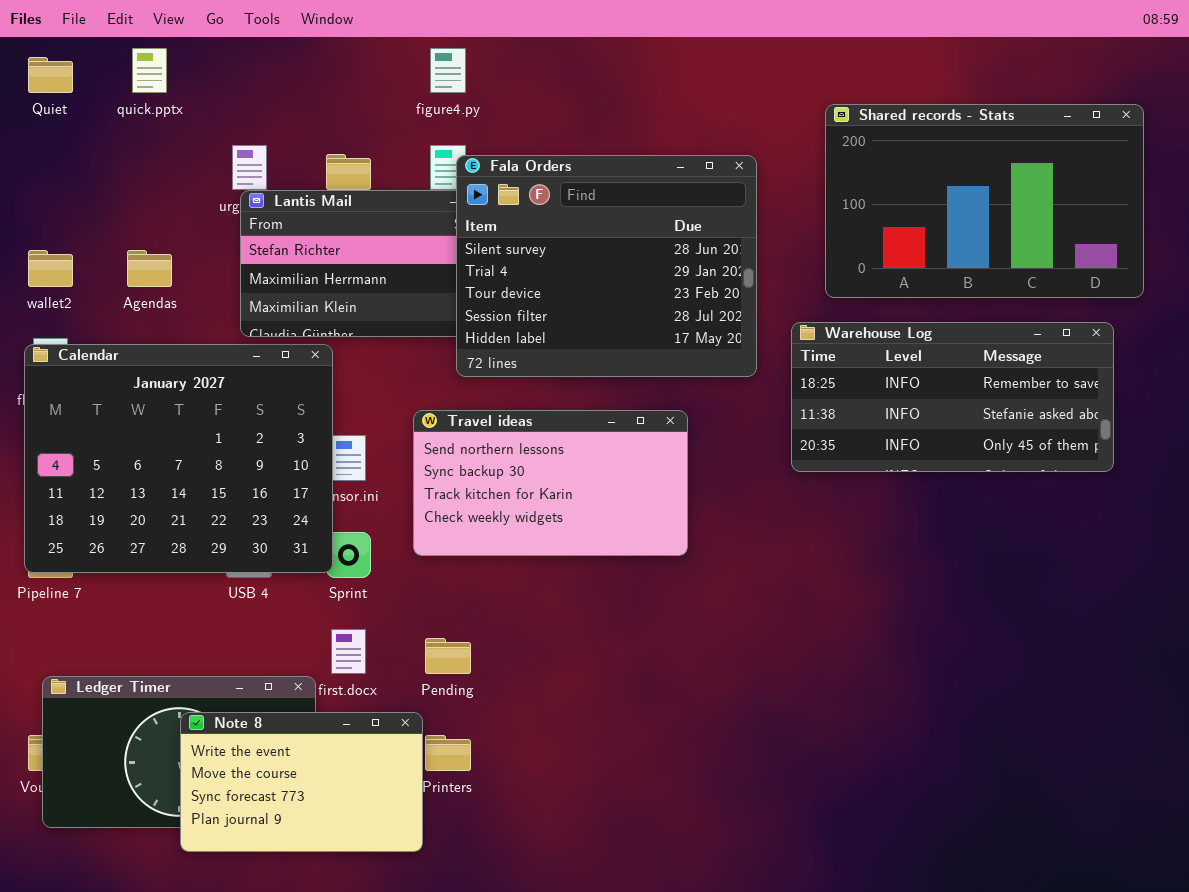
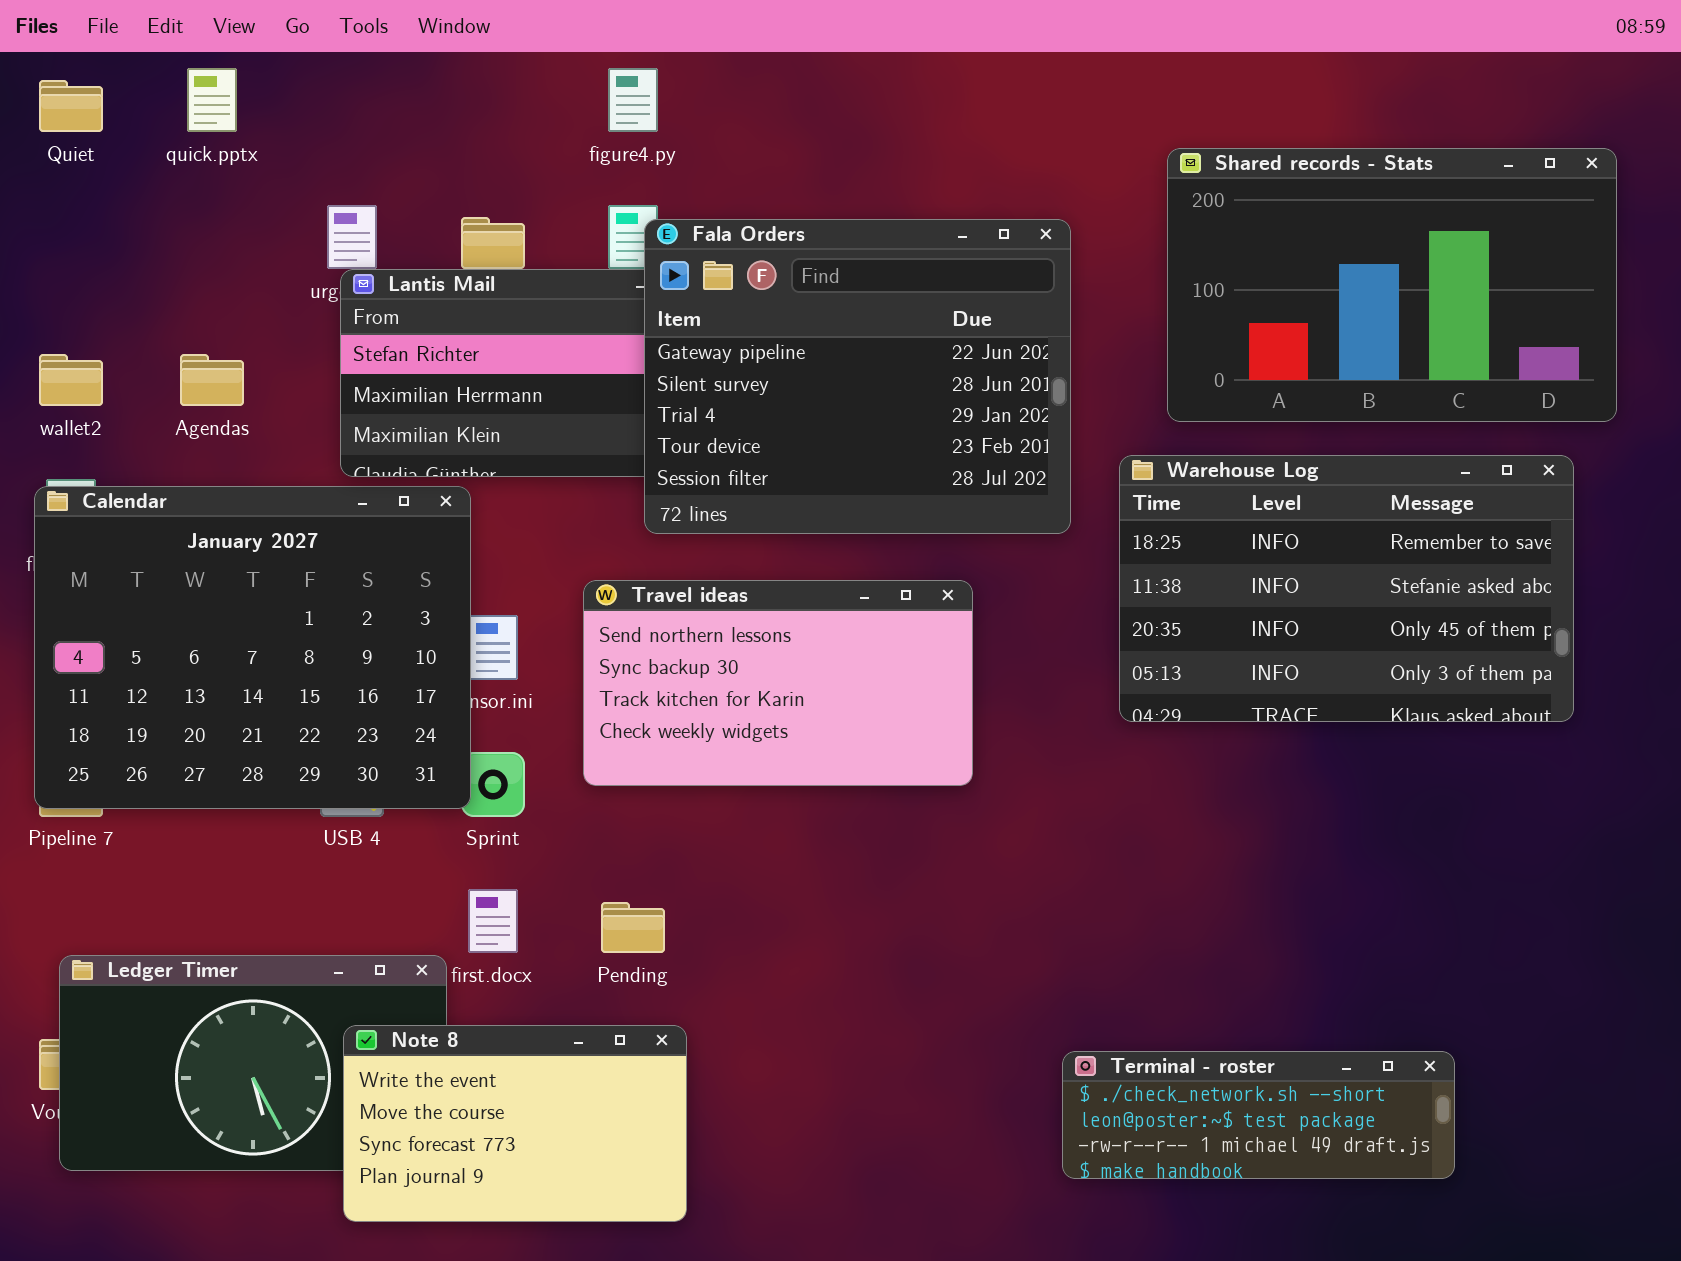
Fala Orders: [456,155,757,377] -> [644,219,1071,534], scrolled up 1 row
Warehouse Log: [791,322,1114,472] -> [1119,455,1574,722], resized
Note 8: [180,712,423,852] -> [343,1025,687,1222], moved
Terminal - roster: none -> [1062,1051,1455,1179], opened

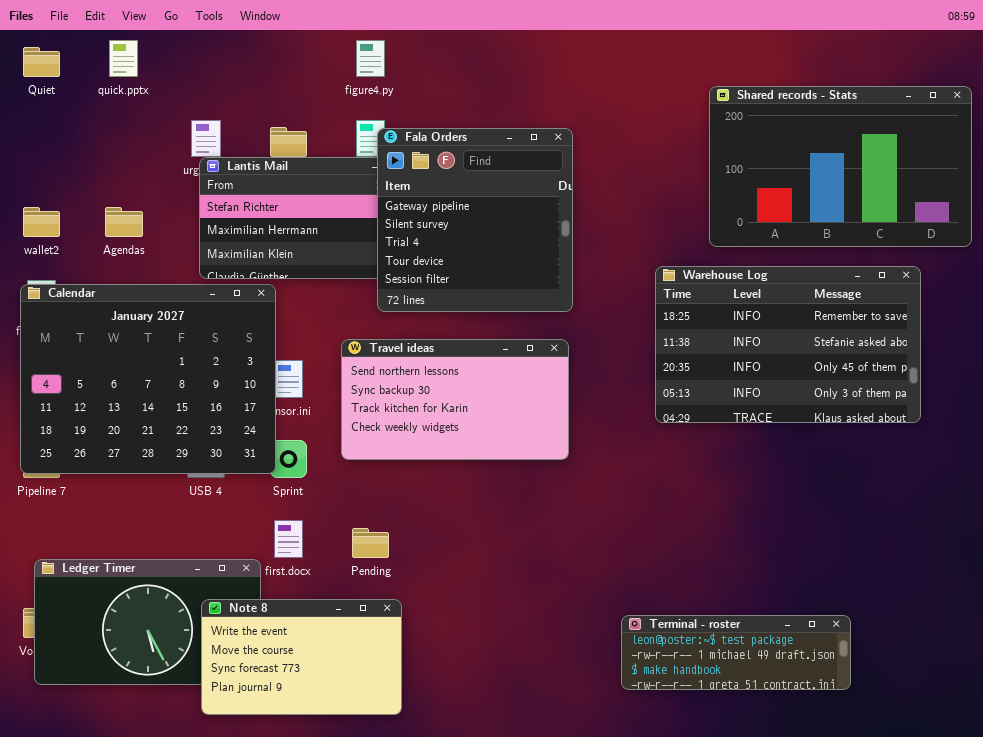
Shared records - Stats: [1167,148,1617,422] -> [709,86,972,247], moved
Fala Orders: [644,219,1071,534] -> [377,128,573,312], resized
Terminal - roster: [1062,1051,1455,1179] -> [621,615,851,690], scrolled down 1 row

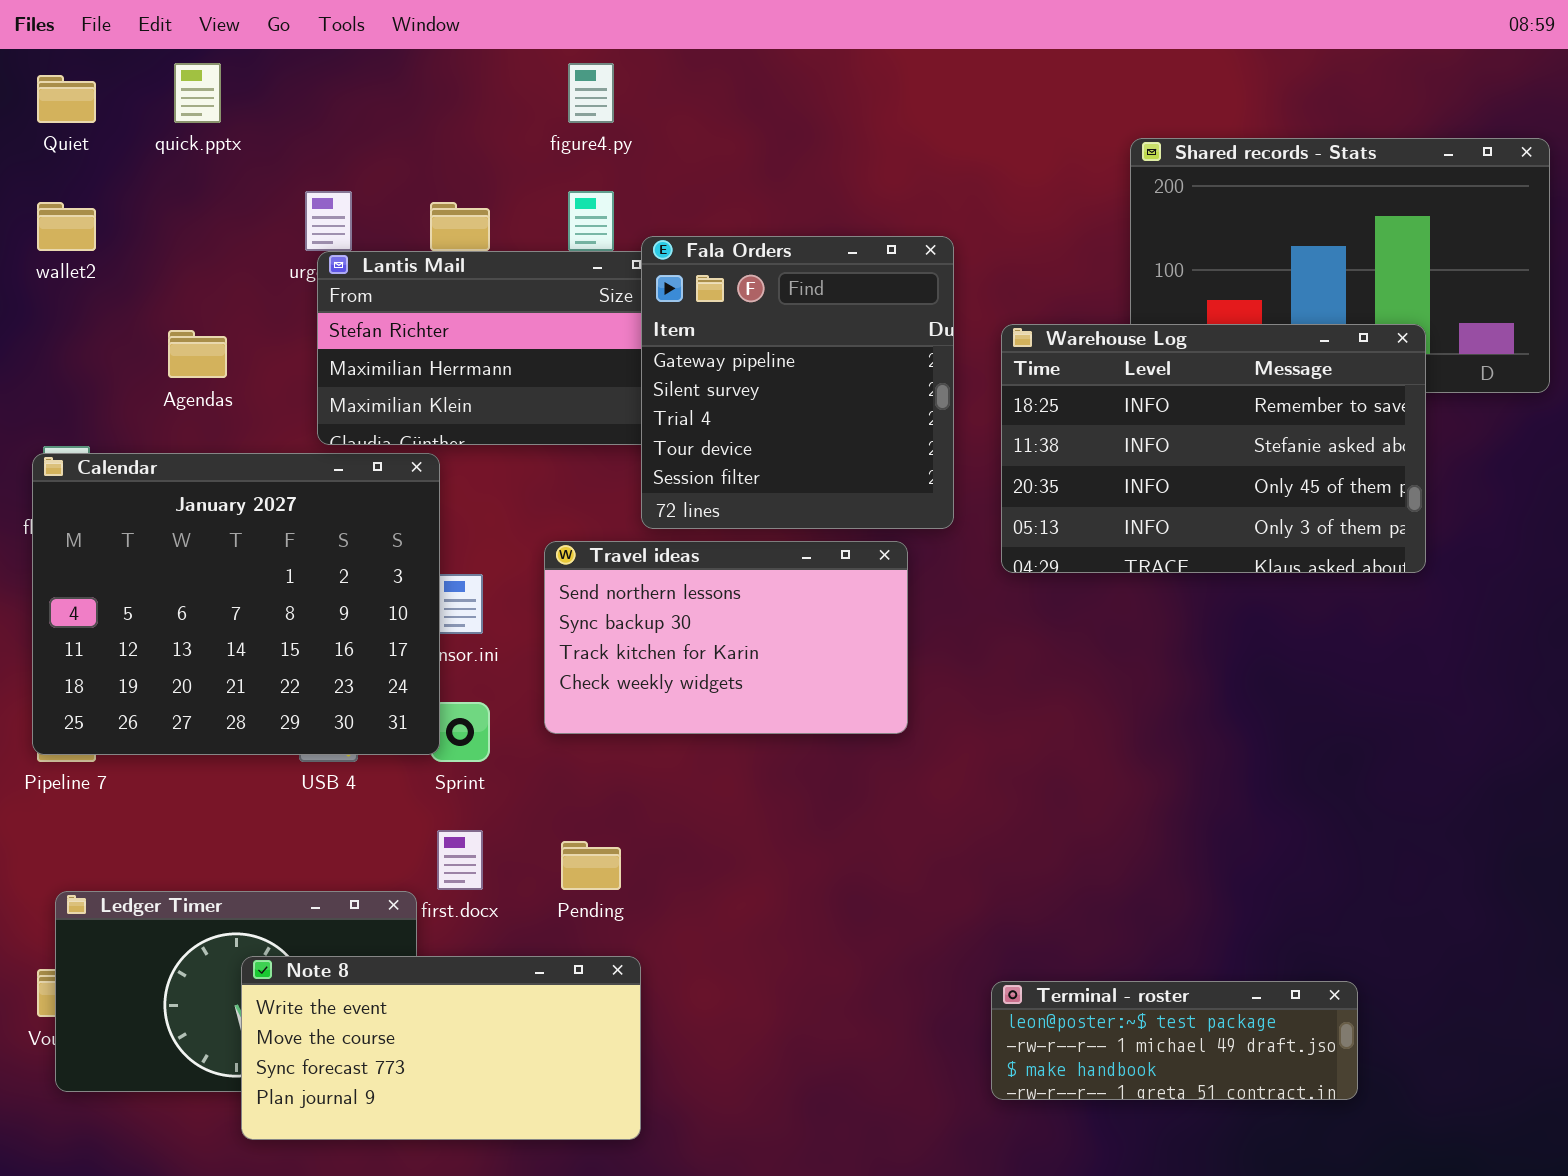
Fala Orders: [377,128,573,312] -> [641,236,954,529], moved
wallet2: [23,207,60,237] -> [37,202,96,251], moved
Warehouse Log: [655,266,921,423] -> [1001,324,1426,573], moved
Note 8: [201,599,402,715] -> [241,956,641,1140], resized

